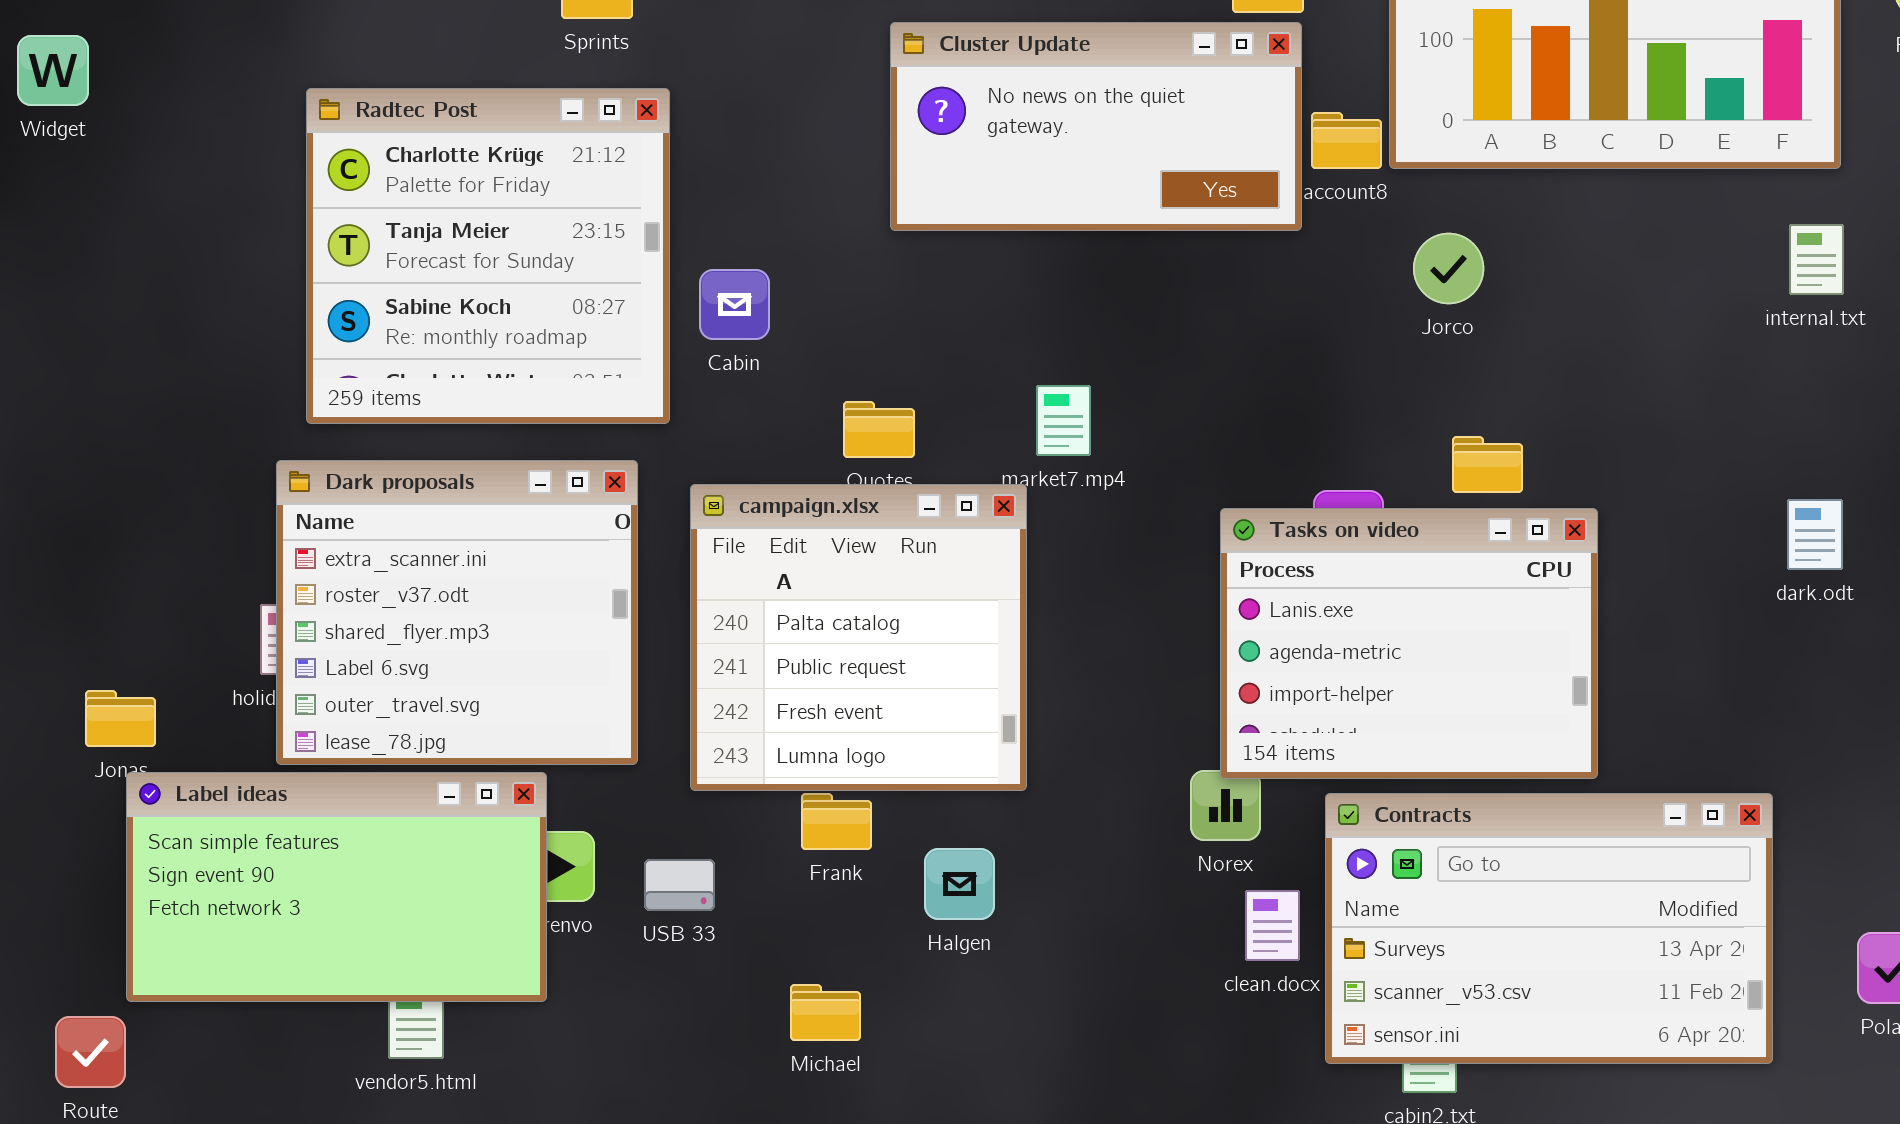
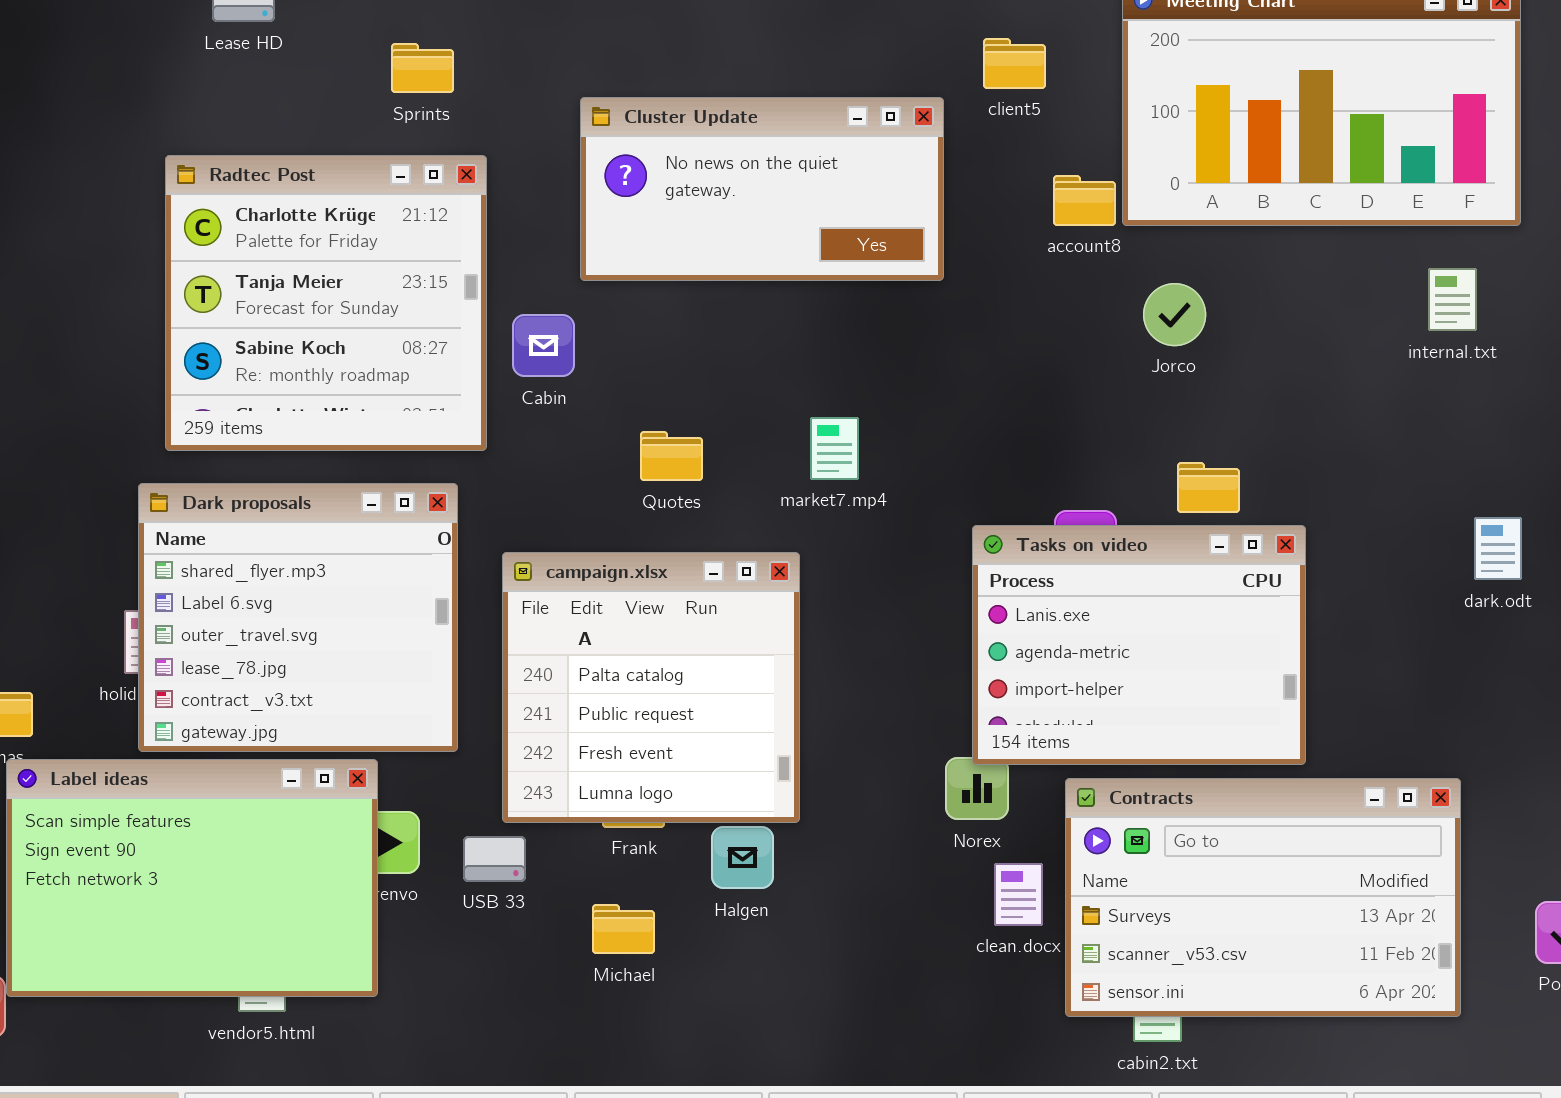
Cluster Update: [890,22,1302,231] -> [580,97,944,281], moved
internal.txt: [1789,224,1844,295] -> [1428,268,1477,331], moved
Dark proposals: [276,460,638,765] -> [138,483,458,752], scrolled down 2 rows
campaign.xlsx: [690,484,1027,791] -> [502,552,800,823], moved
Label ideas: [126,772,547,1002] -> [6,759,378,997], resized
Michael: [790,984,861,1041] -> [592,904,655,954], moved

